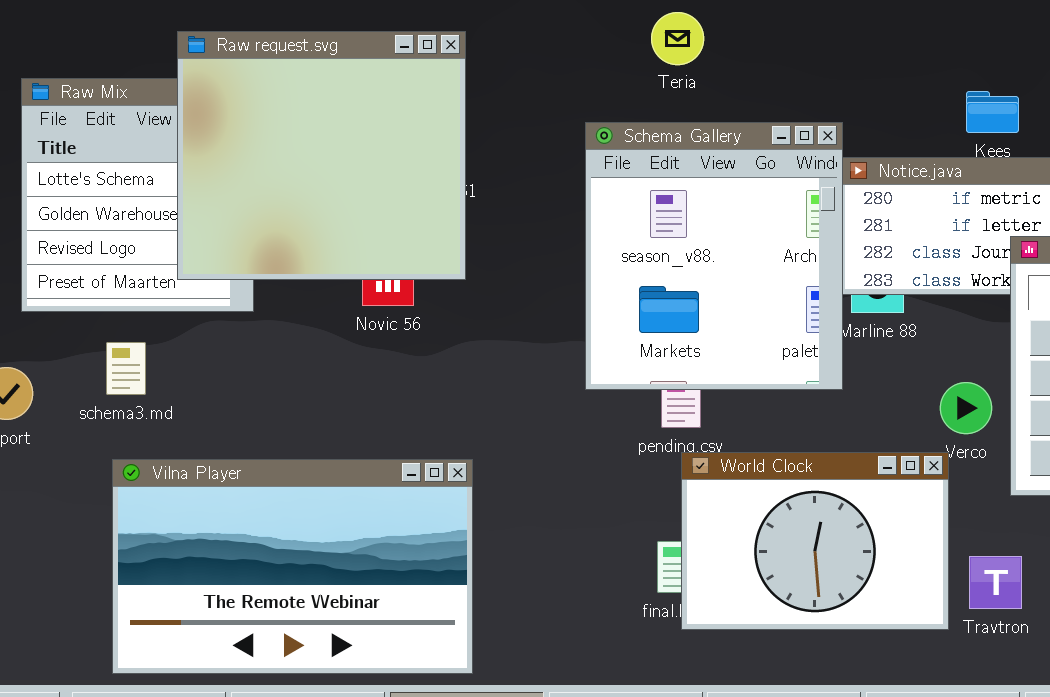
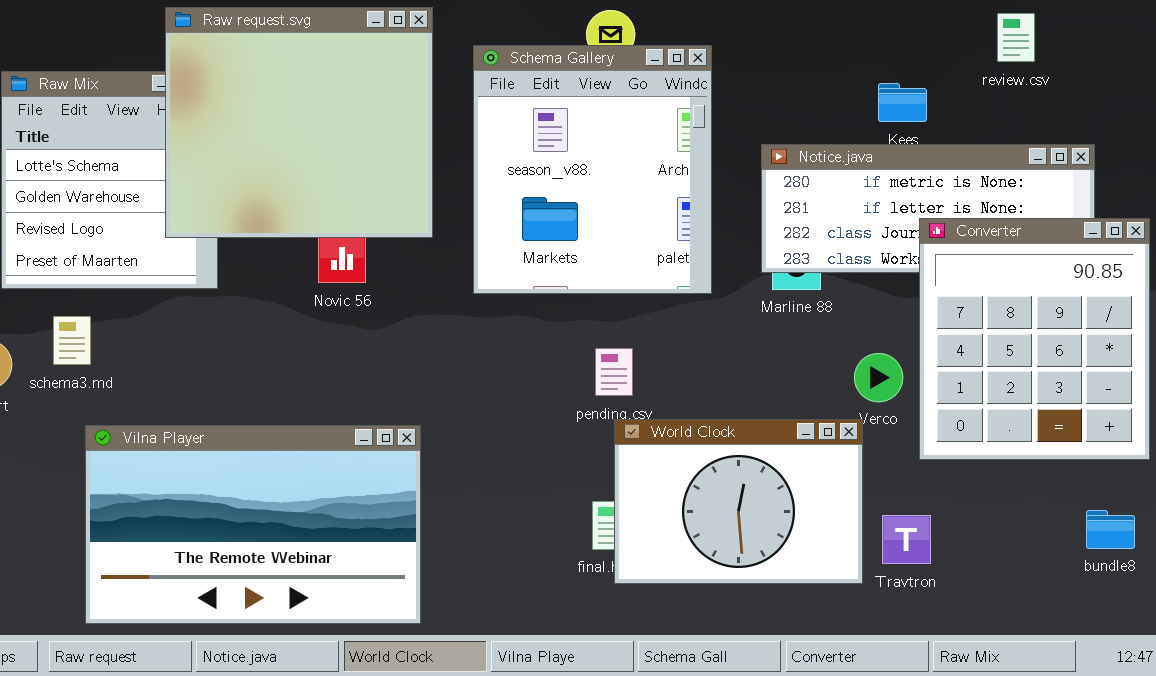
Raw request.svg: [177,31,466,280] -> [165,7,433,238], moved
Schema Gallery: [585,122,843,390] -> [473,45,712,294], moved
schema3.md: [106,342,146,395] -> [53,316,91,365], moved

